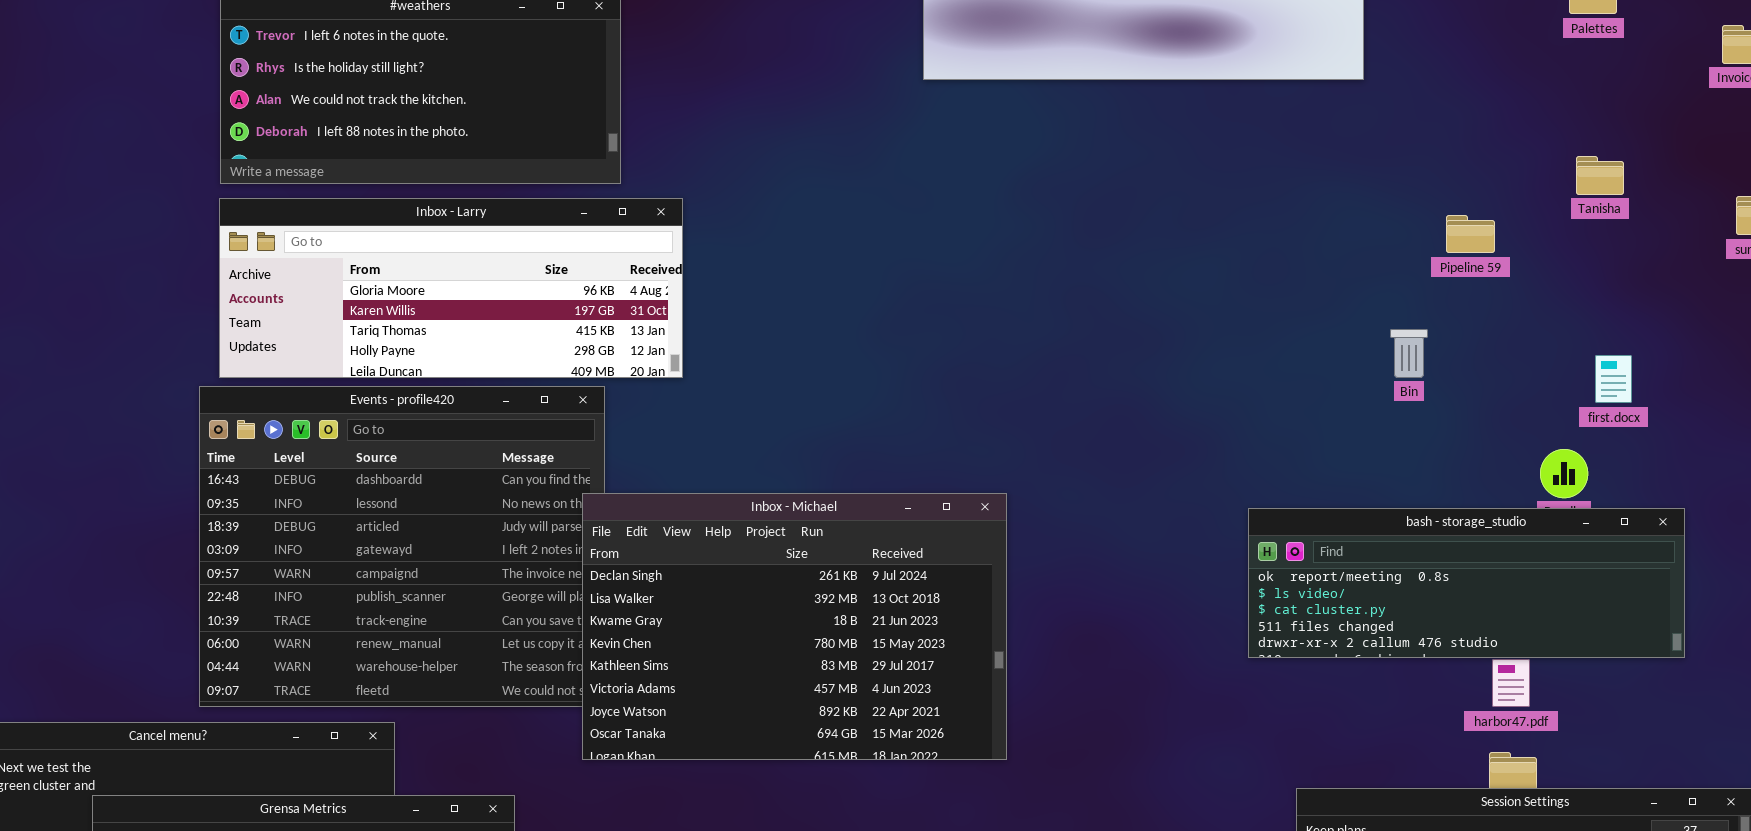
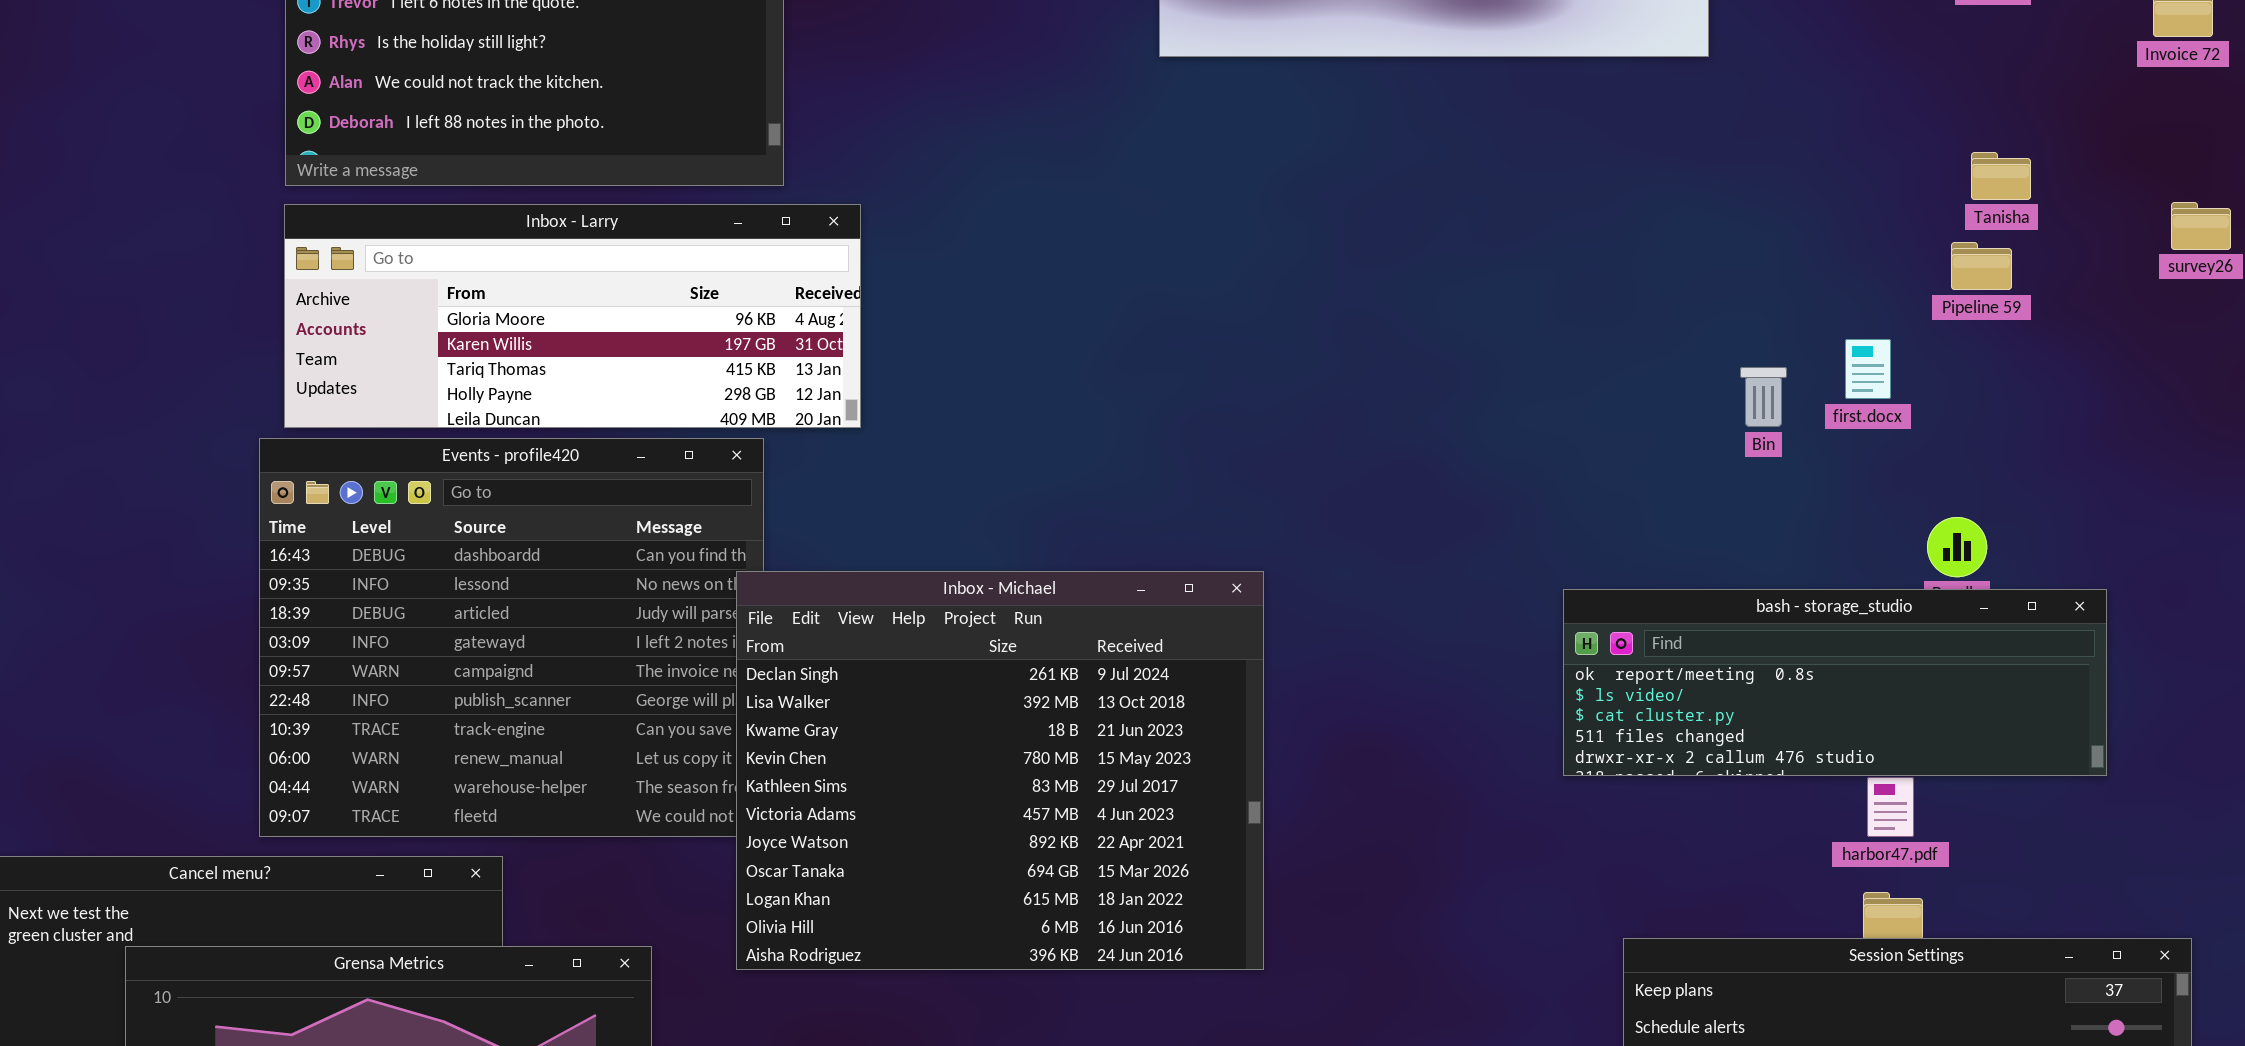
Pipeline 59: [1446,215,1495,253] -> [1951,242,2012,290], moved
first.docx: [1595,355,1632,403] -> [1845,339,1891,399], moved
Inbox - Michael: [582,493,1007,760] -> [736,571,1264,970], resized

